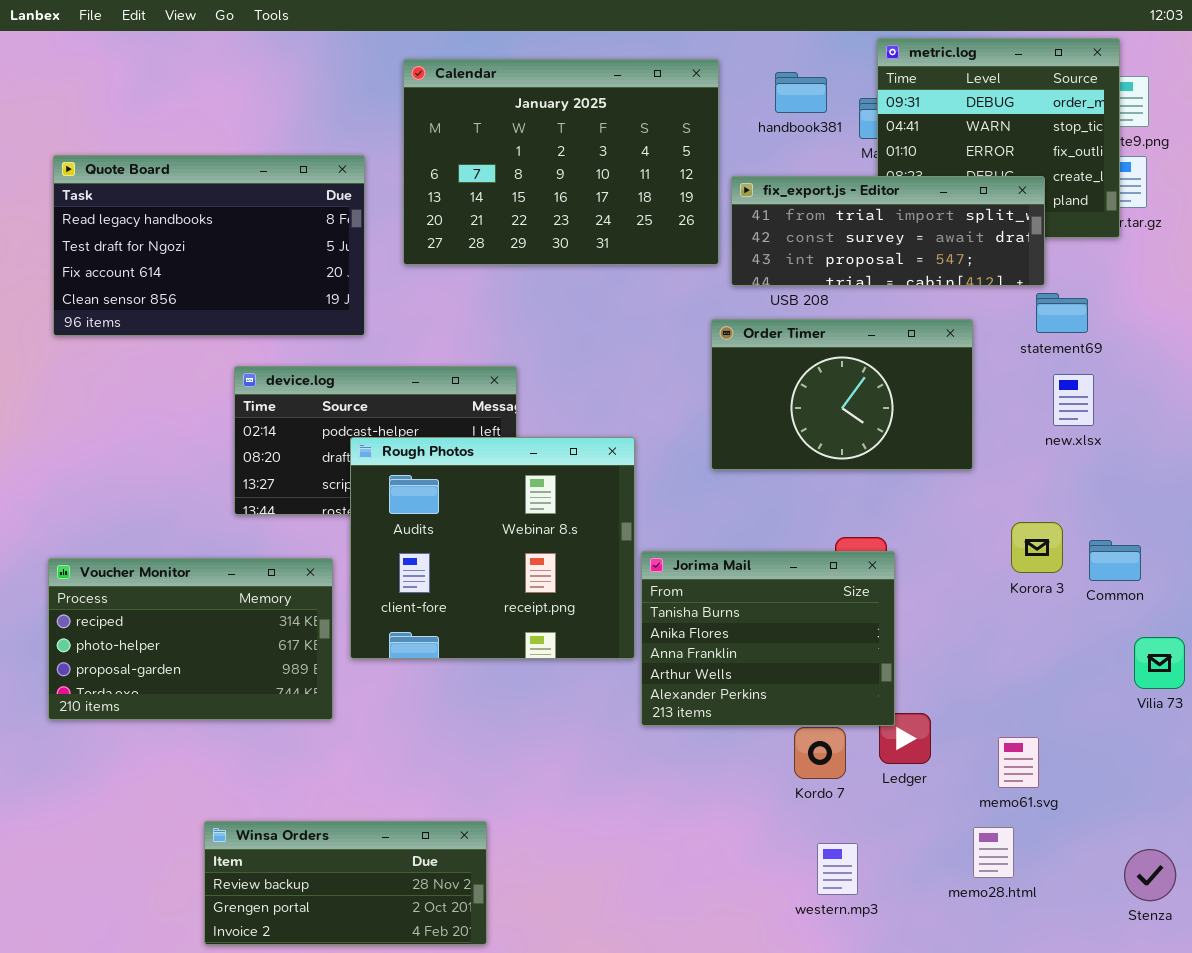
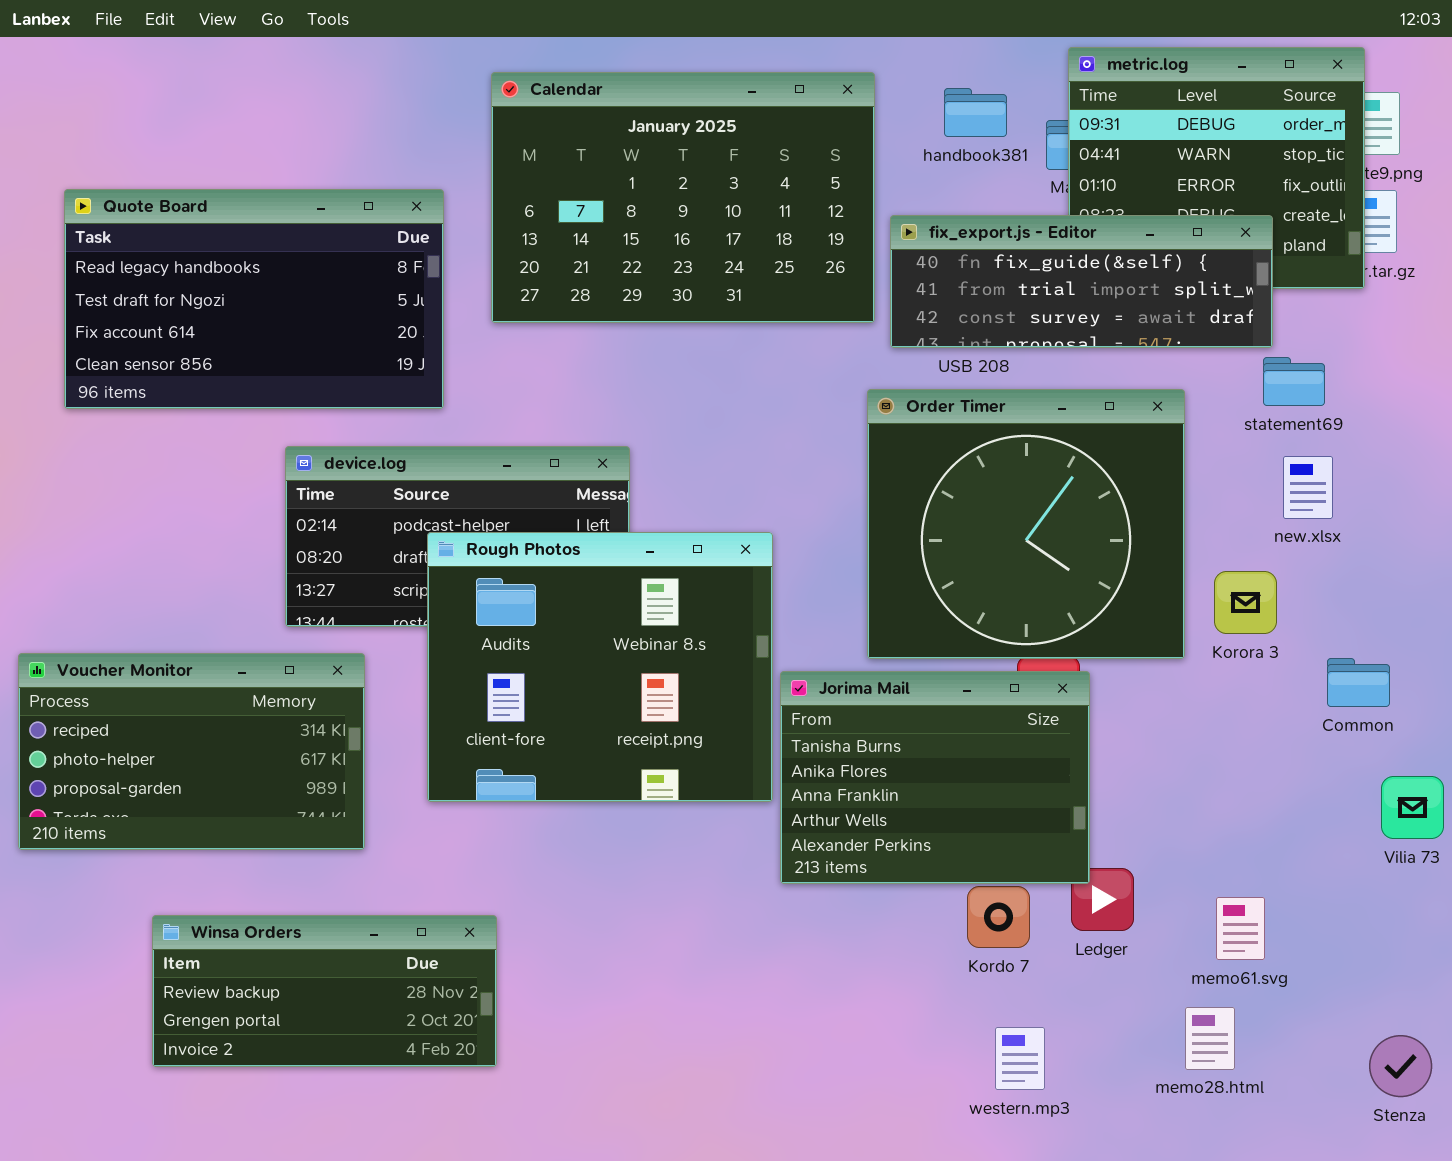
fix_export.js - Editor: [731,176,1045,286] -> [890,215,1273,348], scrolled up 1 row
Order Timer: [711,319,973,470] -> [867,389,1185,659], resized
Korora 3: [1011,522,1063,573] -> [1214,571,1277,634], moved
Voucher Monitor: [48,558,333,720] -> [18,653,365,850], moved
Winsa Orders: [204,821,487,945] -> [152,915,497,1067], moved

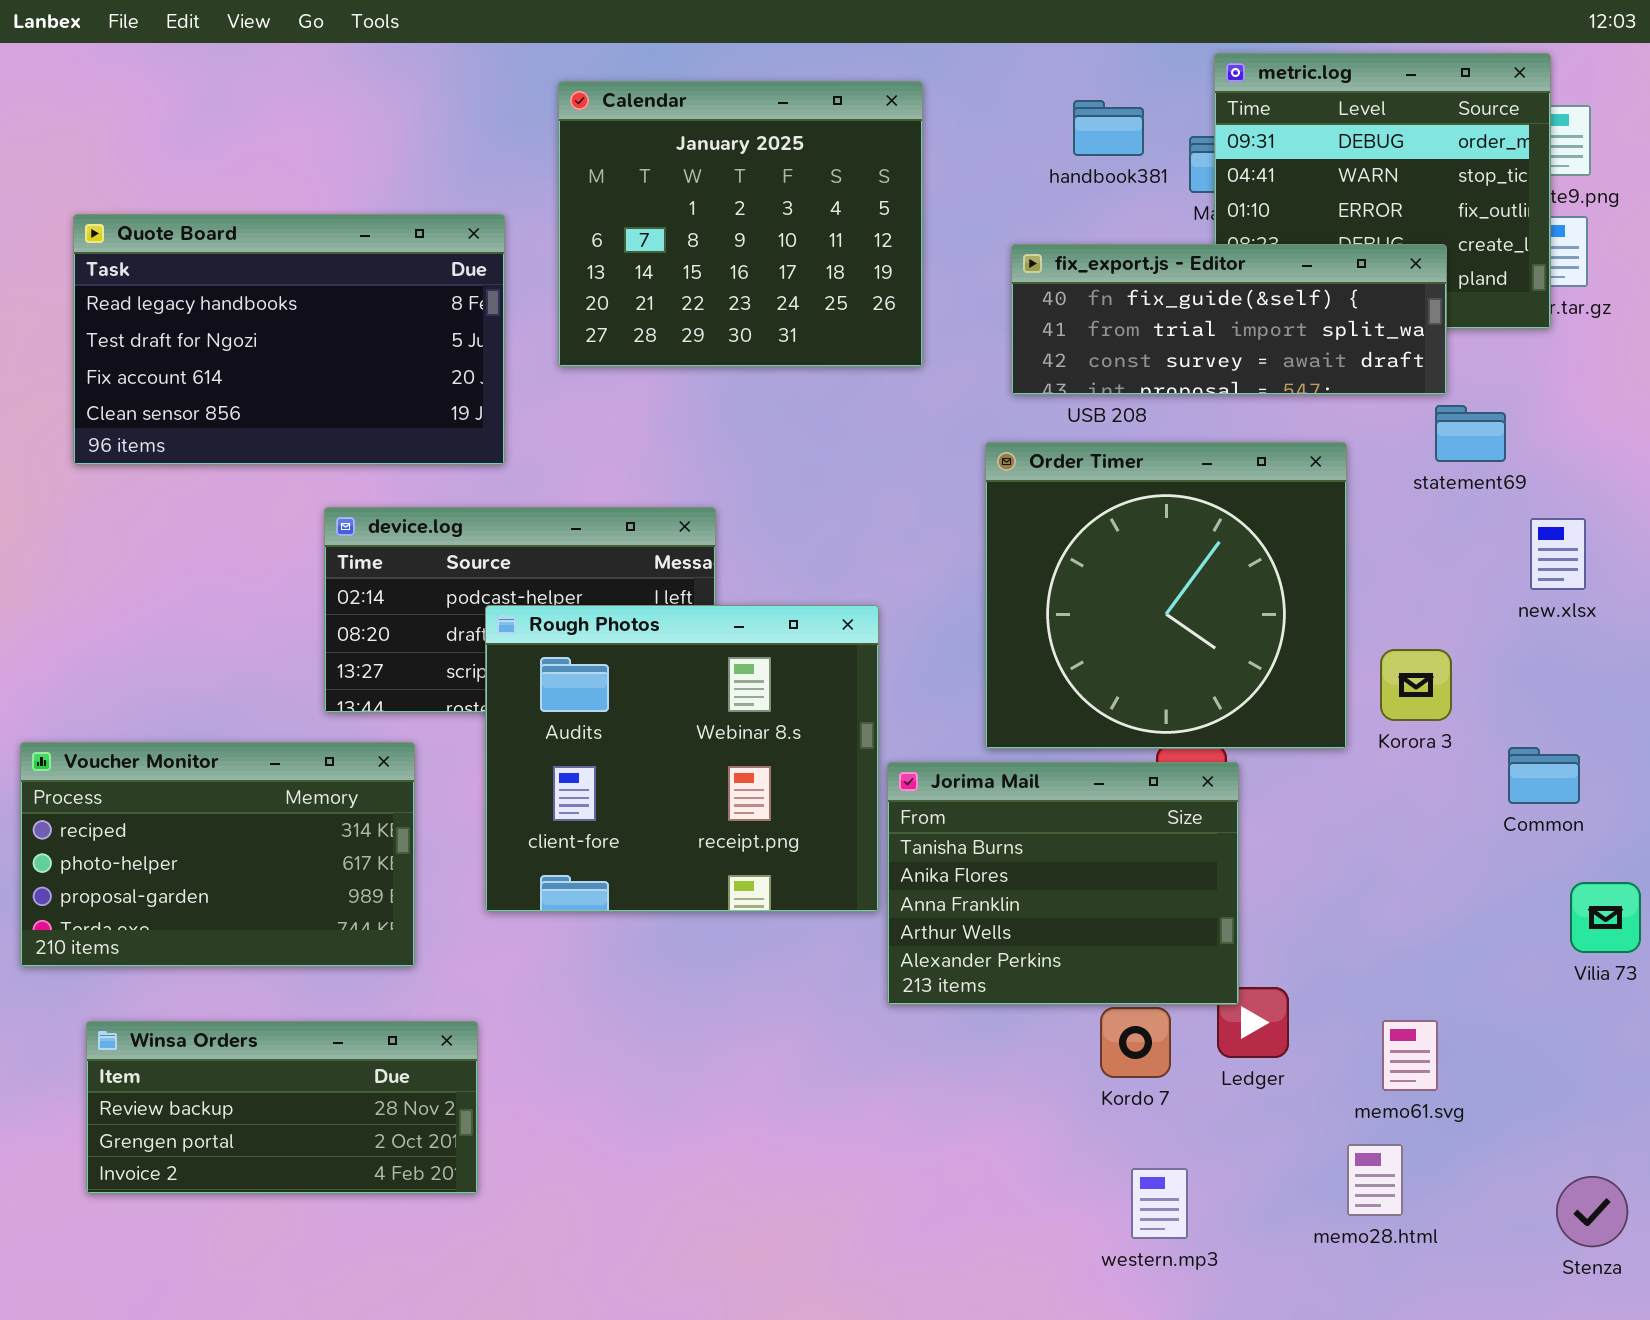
Calendar: [491,72,875,323] -> [558,81,923,367], resized
new.xlsx: [1283,456,1333,519] -> [1530,518,1586,590], moved
Winsa Orders: [152,915,497,1067] -> [86,1021,478,1194], moved

